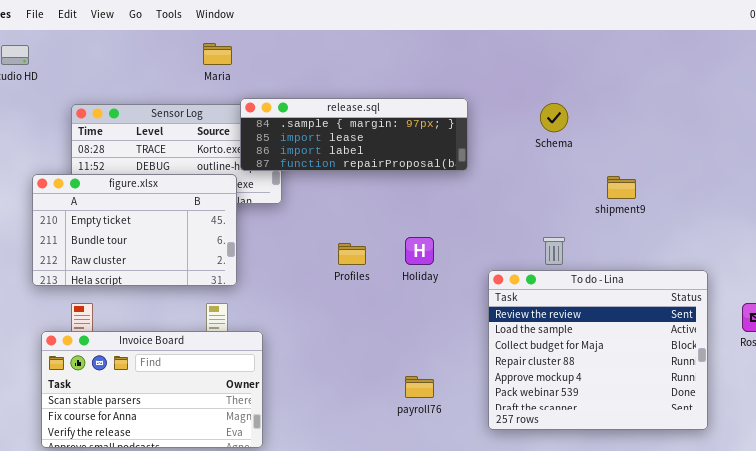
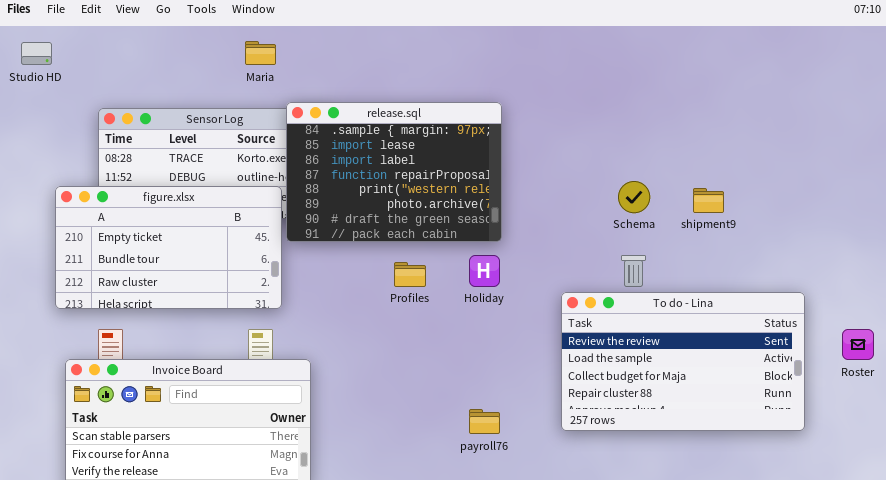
release.sql: [240,98,468,171] -> [286,102,502,242], resized
Schema: [540,103,568,132] -> [618,181,650,213], moved
To do - Lina: [488,270,708,430] -> [561,292,805,431], resized

